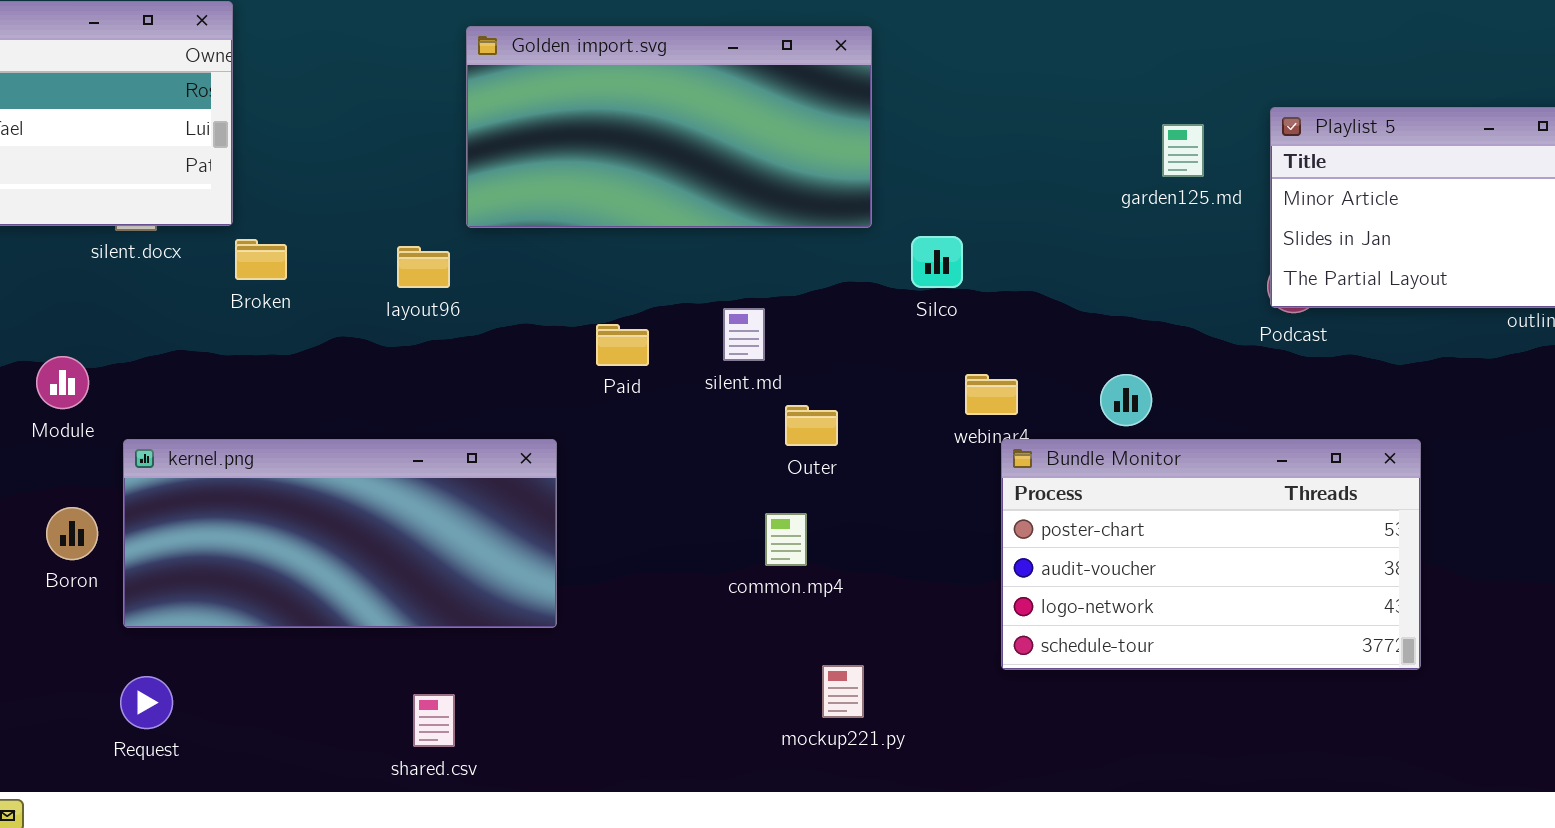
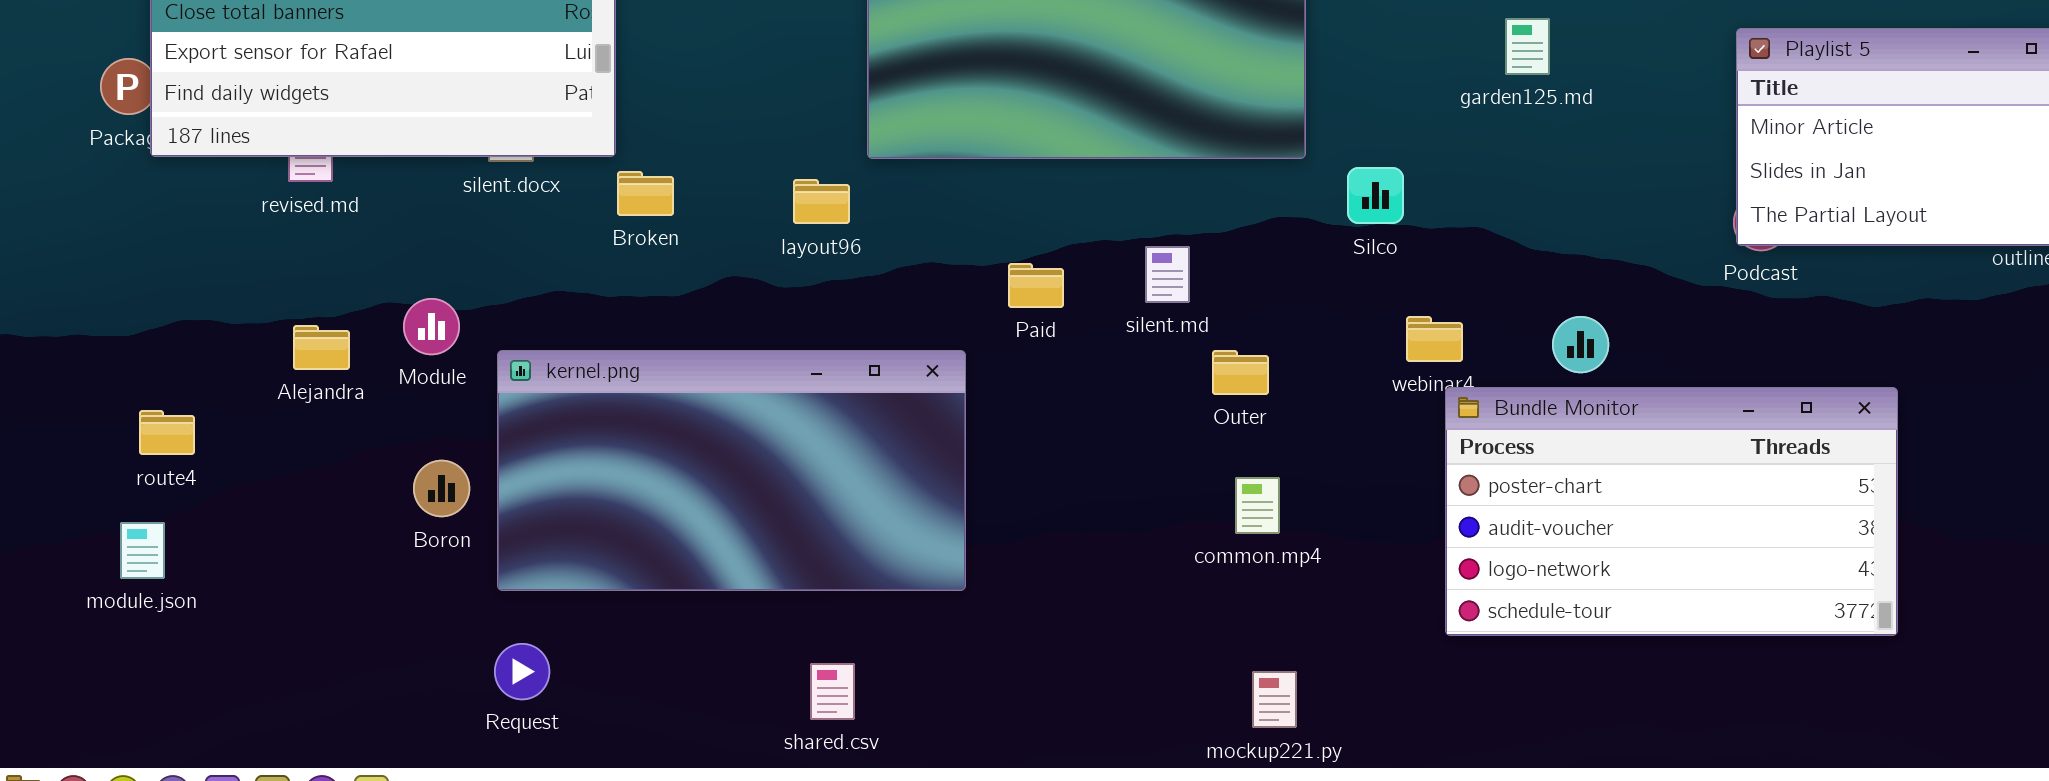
garden125.md: [1162,124,1204,177] -> [1505,18,1550,75], moved
kernel.png: [123,439,557,628] -> [497,350,966,591], resized
common.mp4: [765,513,807,566] -> [1235,477,1280,534], moved
mockup221.py: [822,665,864,718] -> [1252,671,1297,728], moved

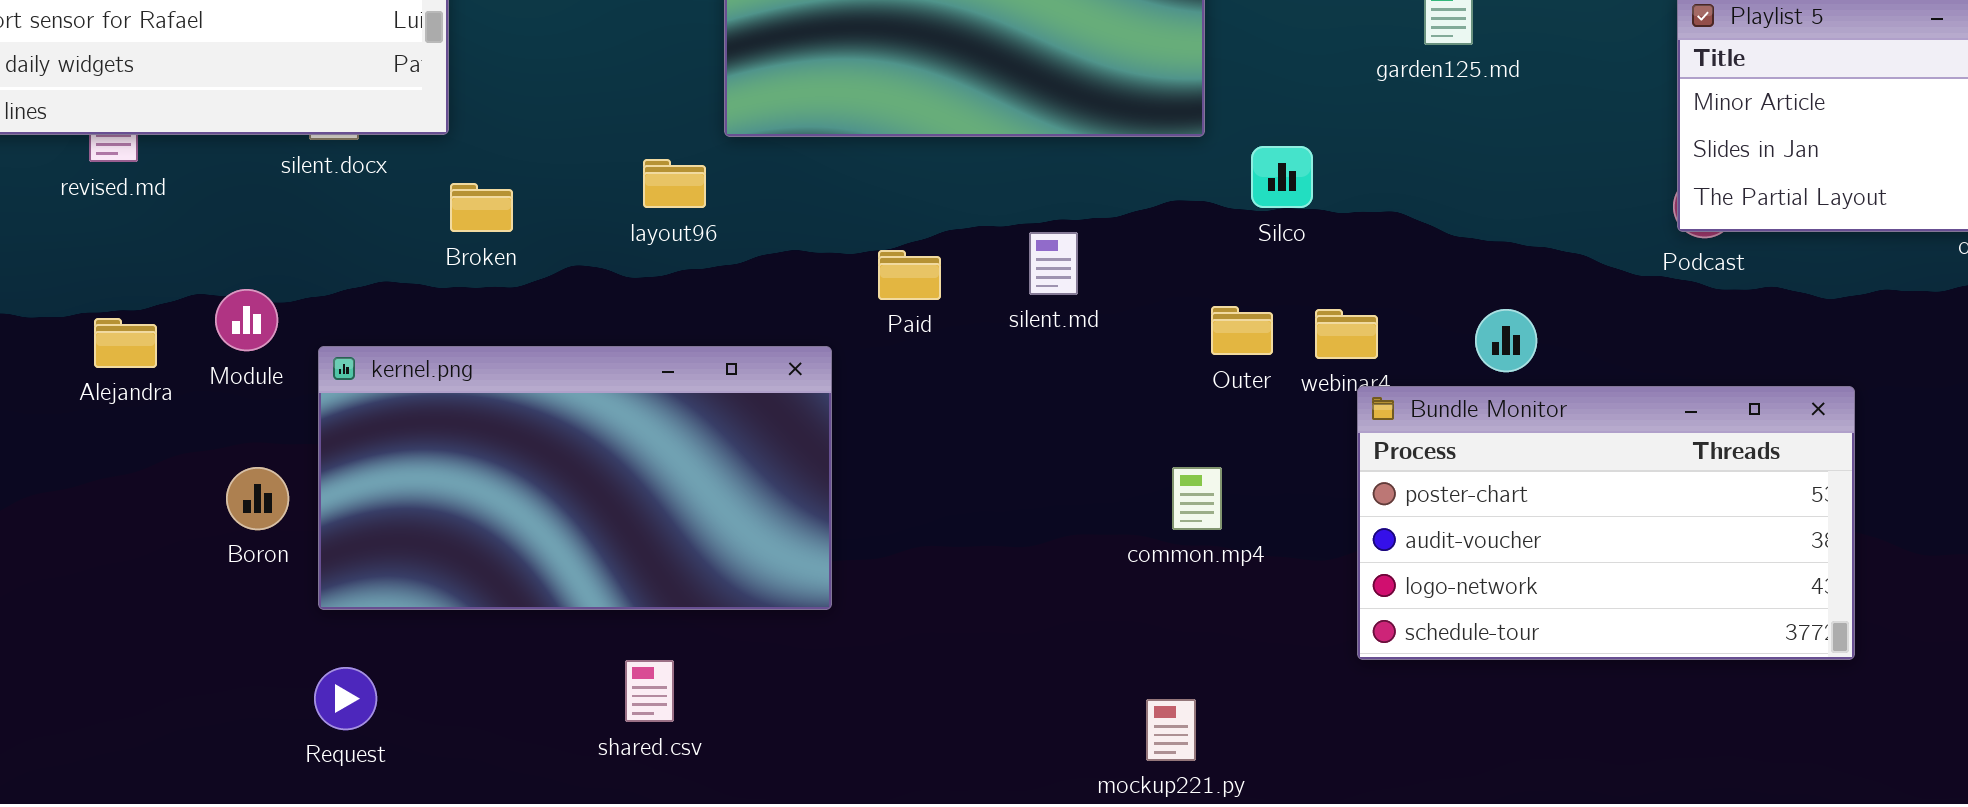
Broken: [617,171,674,216] -> [450,183,513,232], moved
Outer: [1212,350,1269,395] -> [1211,306,1273,355], moved
common.mp4: [1235,477,1280,534] -> [1172,467,1222,530], moved
shared.csv: [810,663,855,720] -> [625,660,674,722], moved

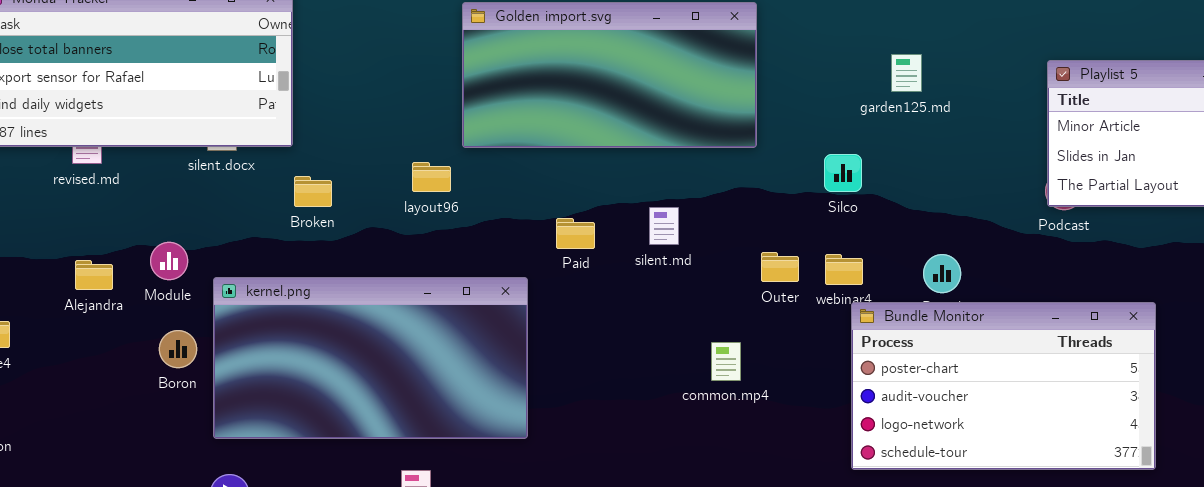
Silco: [1251,146,1313,208] -> [824,154,862,192], moved
Boron: [226,467,289,530] -> [159,330,197,368], moved
common.mp4: [1172,467,1222,530] -> [711,342,741,381], moved

